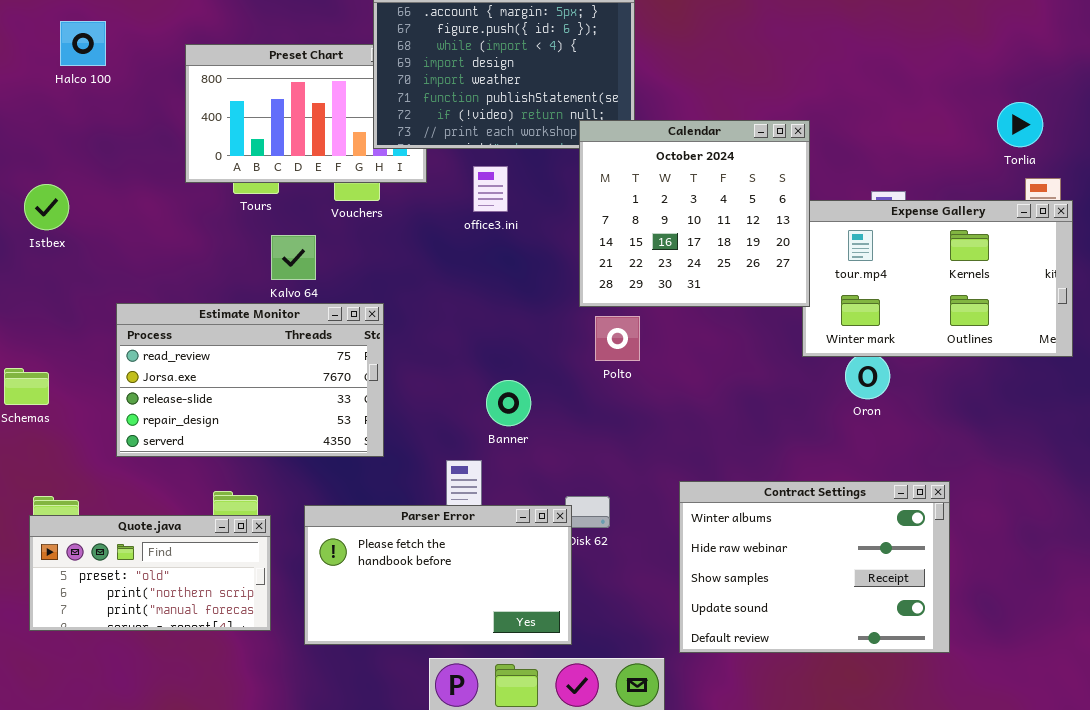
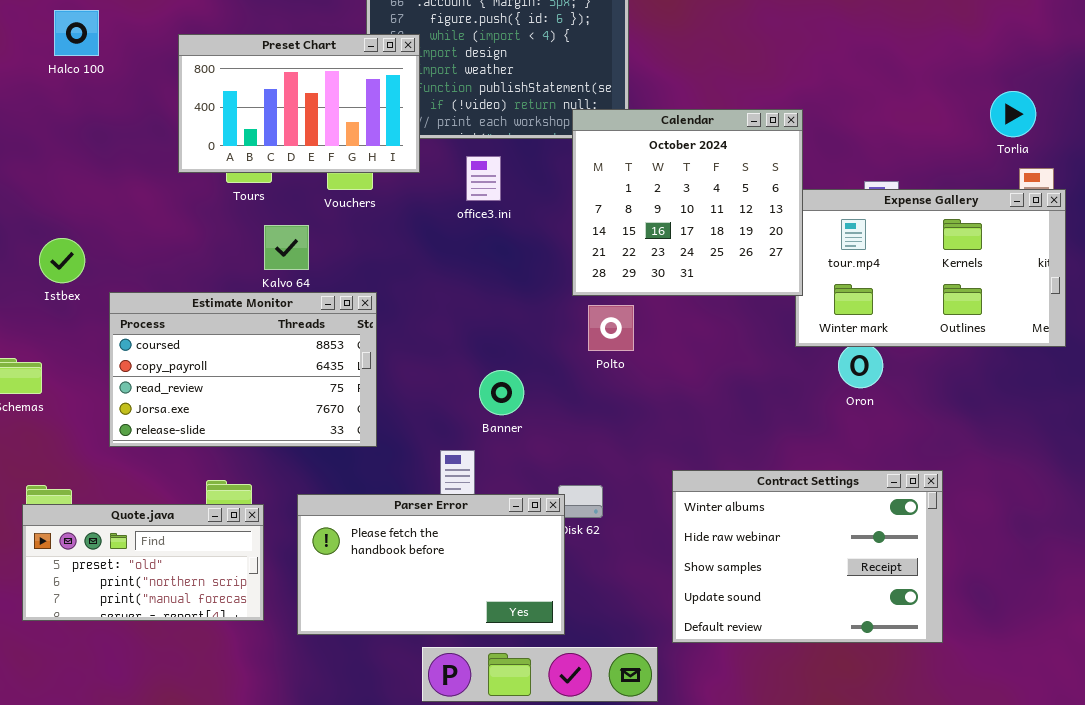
Preset Chart: [185,44,427,183] -> [178,34,420,173], raised
Istbex: [24,184,69,230] -> [39,238,85,283], moved
Estimate Monitor: [116,303,384,457] -> [109,292,377,447], scrolled up 2 rows

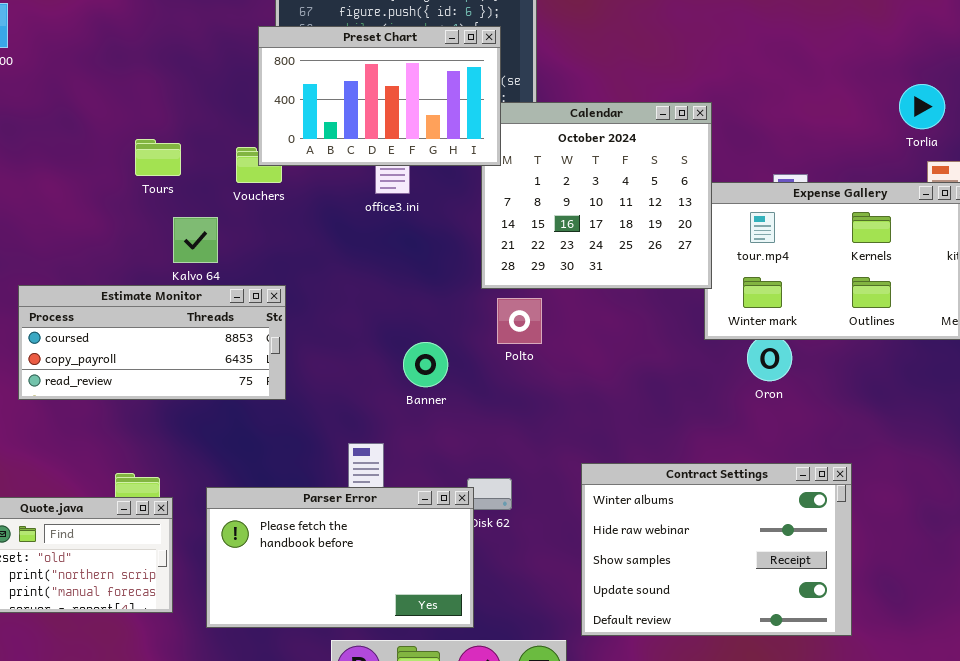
Preset Chart: [178,34,420,173] -> [258,26,501,166], moved
Estimate Monitor: [109,292,377,447] -> [18,285,286,400], resized
Banner: [479,370,524,415] -> [403,342,448,387], moved

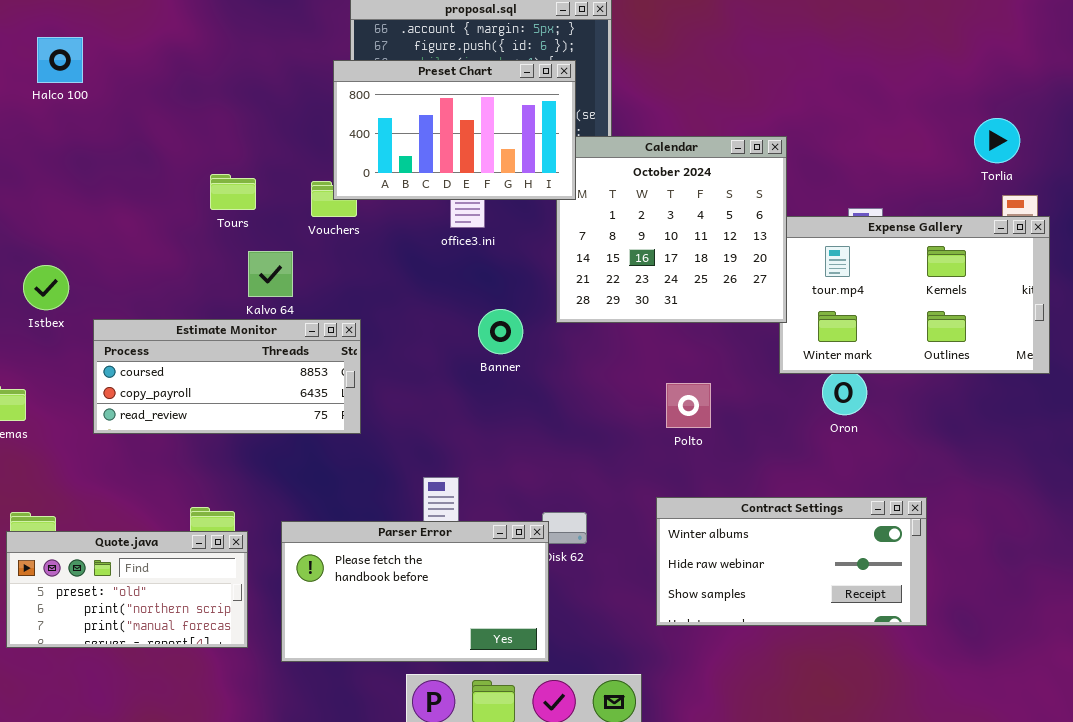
Polto: [497,298,542,344] -> [666,383,711,428], moved
Banner: [403,342,448,387] -> [478,309,523,354], moved
Contract Settings: [581,463,852,636] -> [656,497,927,626], resized

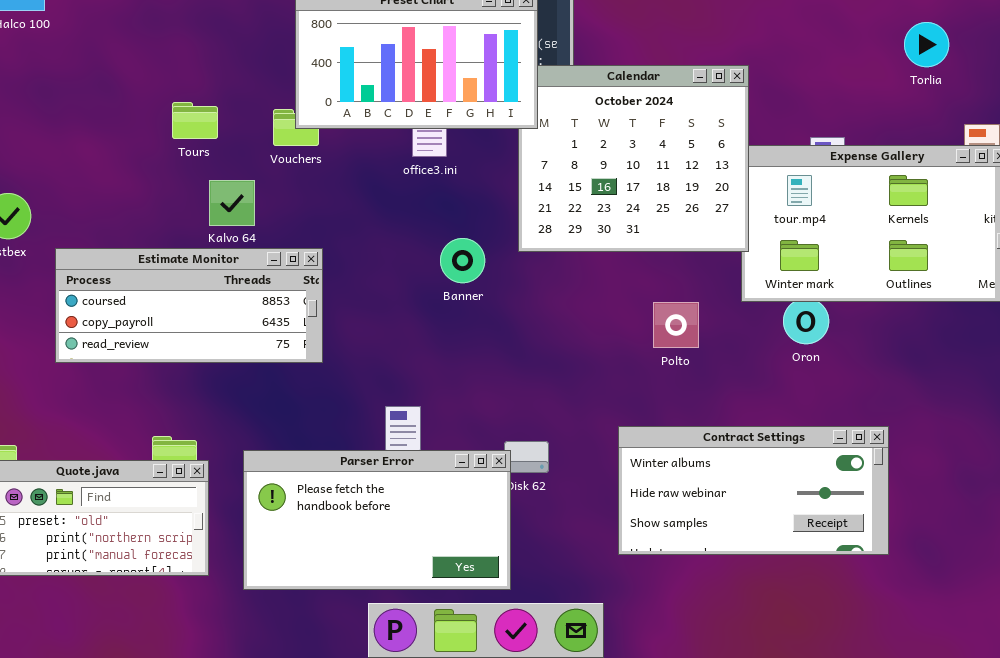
Torlia: [974,118,1020,163] -> [904,22,949,67], moved
Polto: [666,383,711,428] -> [653,302,699,348], moved

